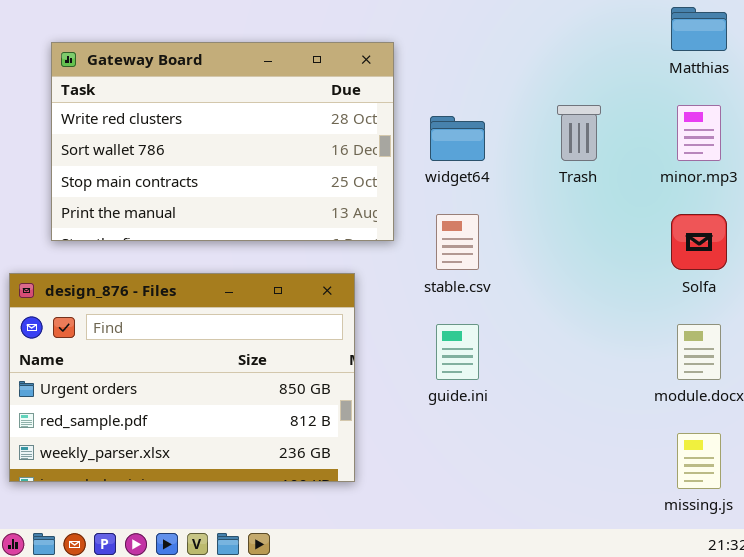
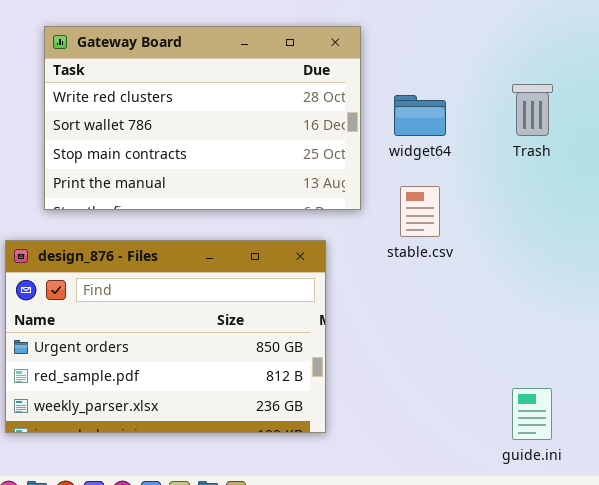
guide.ini: [436,324,479,380] -> [512,388,552,440], moved

